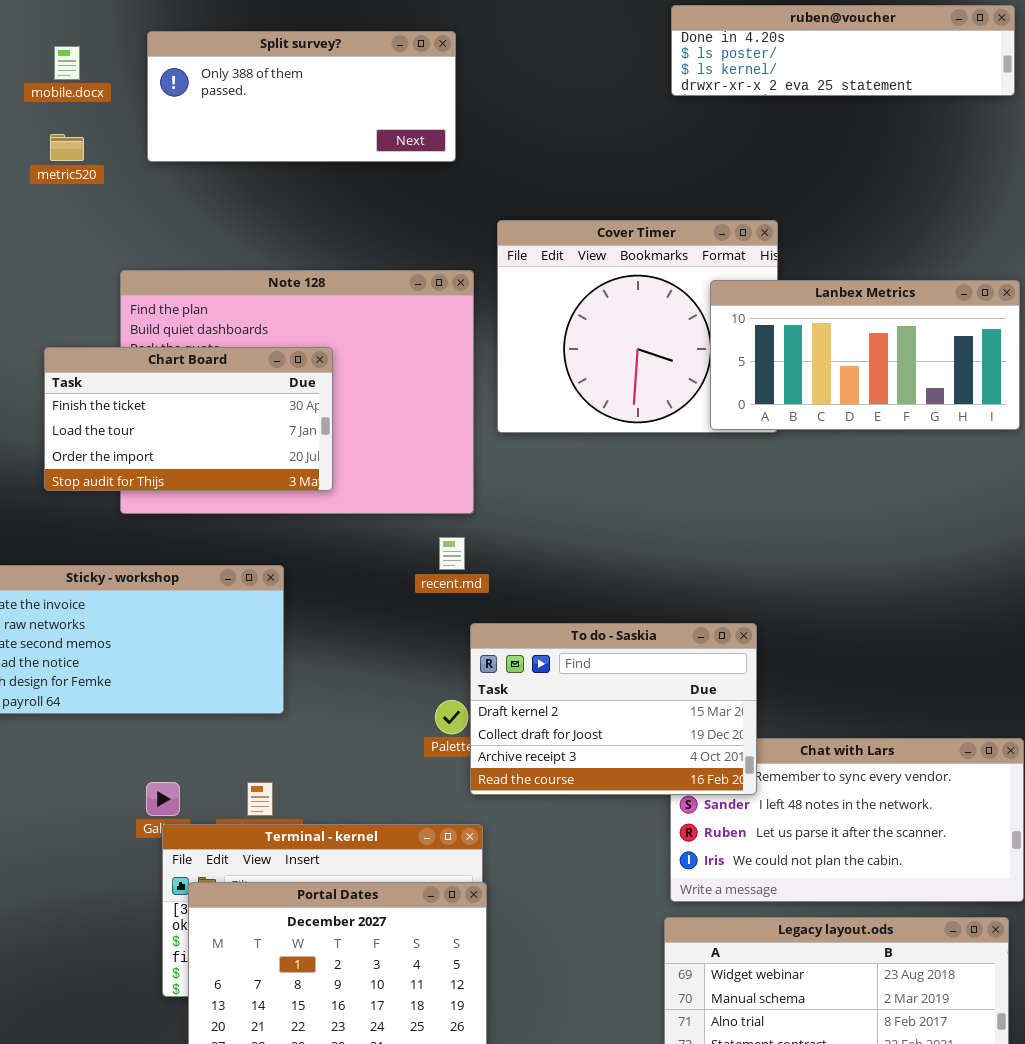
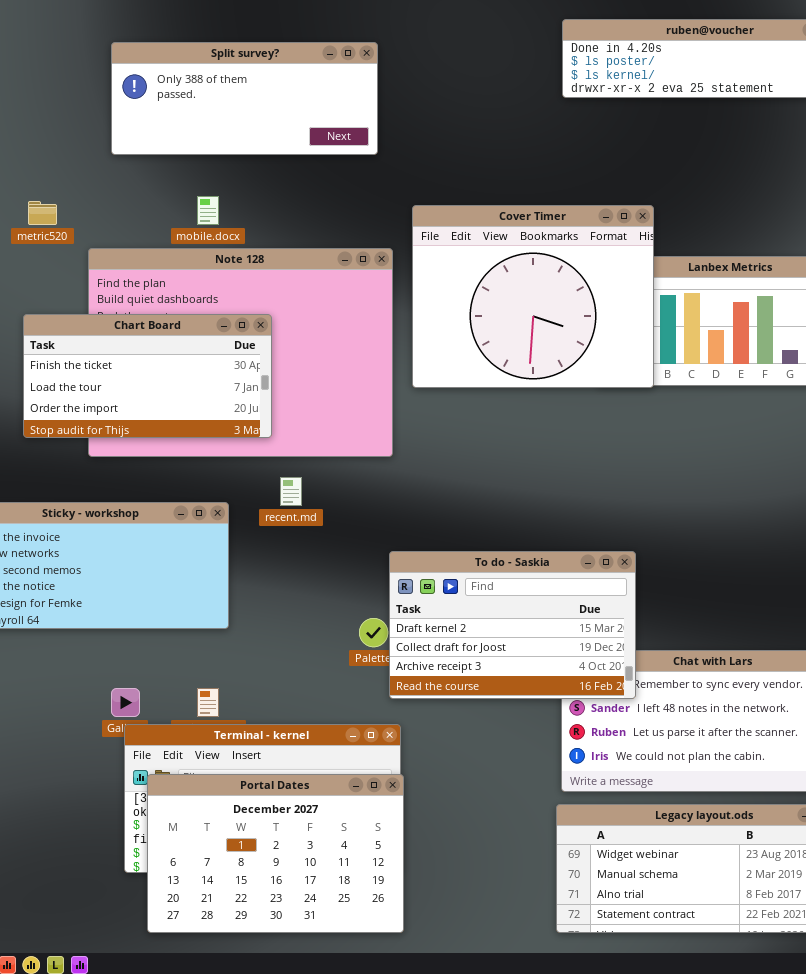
mobile.docx: [54,46,80,80] -> [197,196,219,225], moved
metric520: [50,134,84,161] -> [28,201,57,225], moved
Cover Timer: [497,220,778,433] -> [412,205,654,388], raised
recent.md: [439,537,465,570] -> [280,477,302,506], moved

